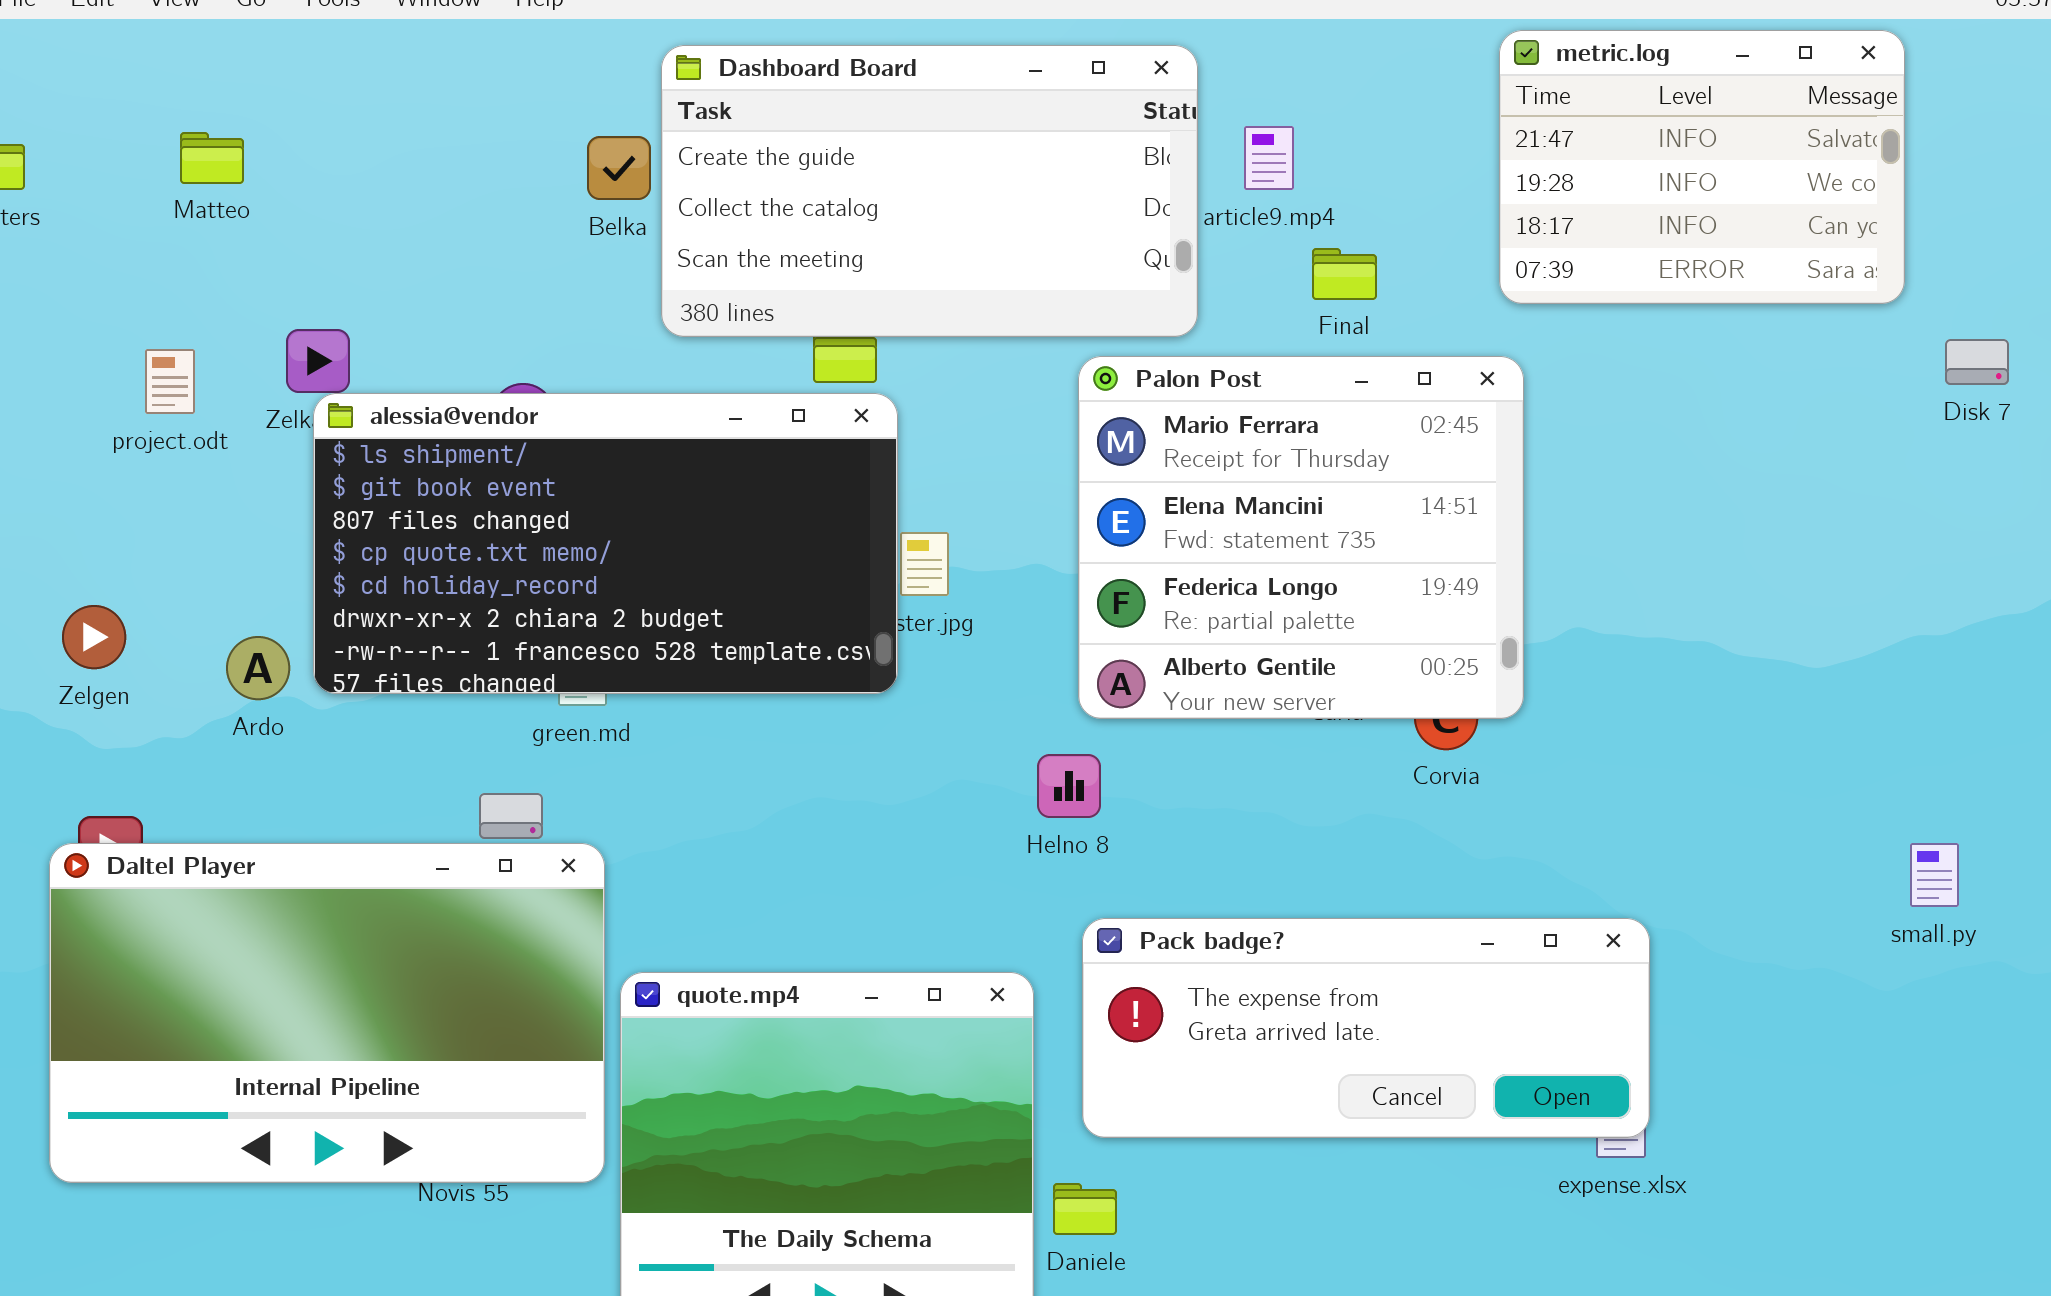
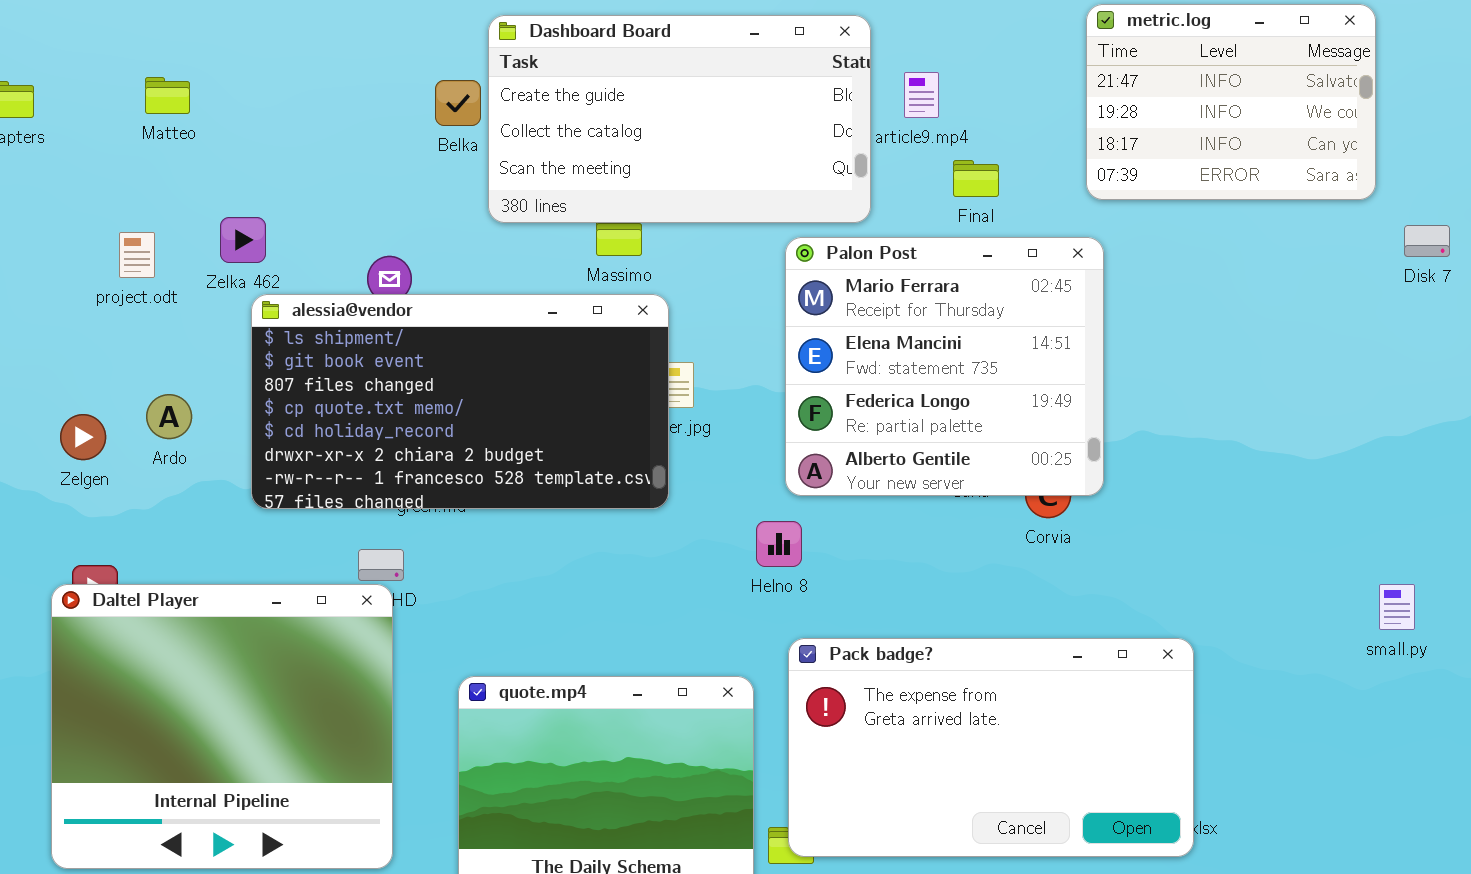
alessia@vendor: [313,393,898,694] -> [251,294,669,509], moved
Ardo: [226,636,290,700] -> [146,394,192,439], moved
Daltel Player: [49,843,605,1183] -> [51,584,393,869], resized
Pack badge?: [1082,918,1650,1138] -> [788,638,1194,857], resized

